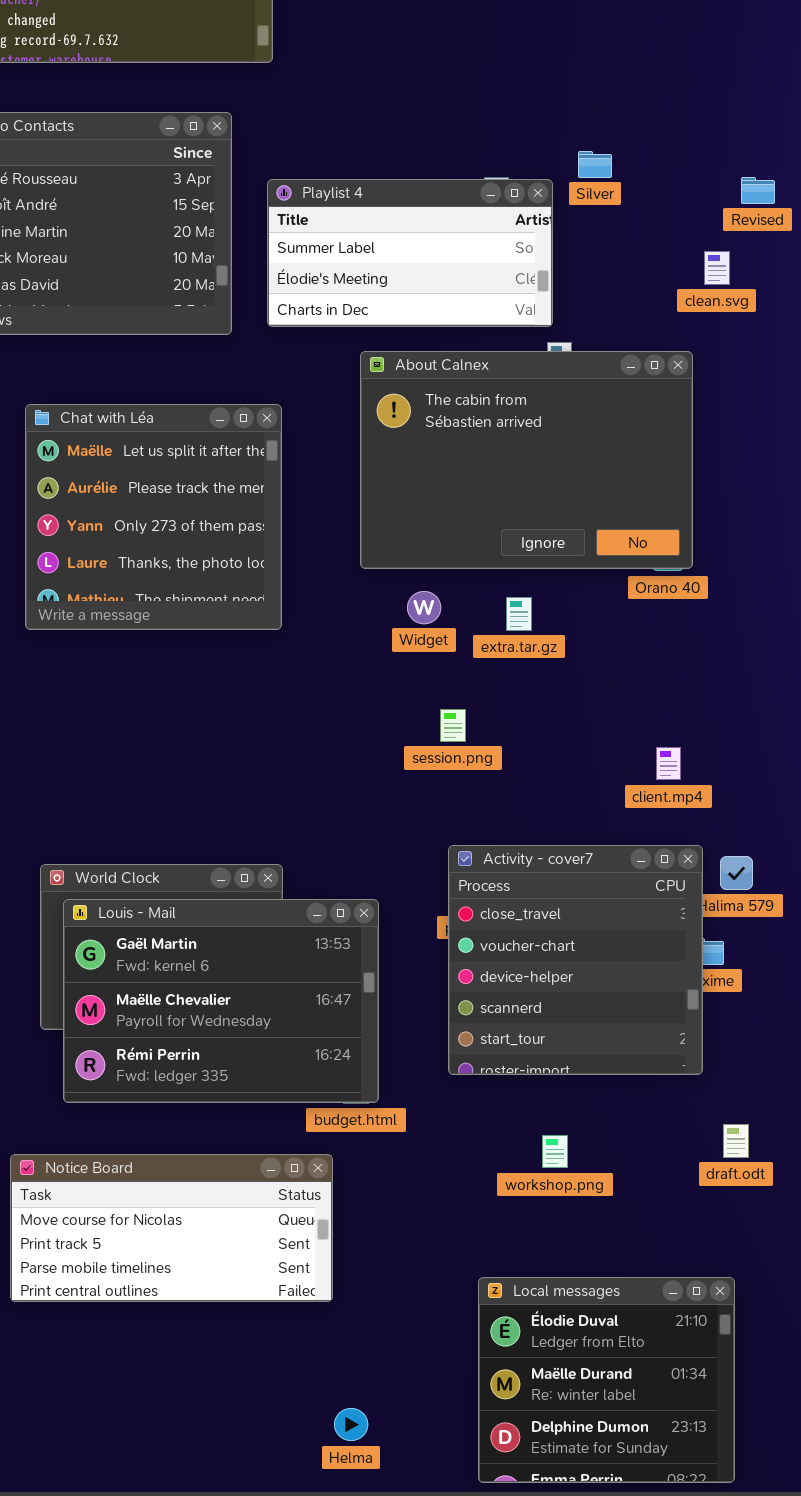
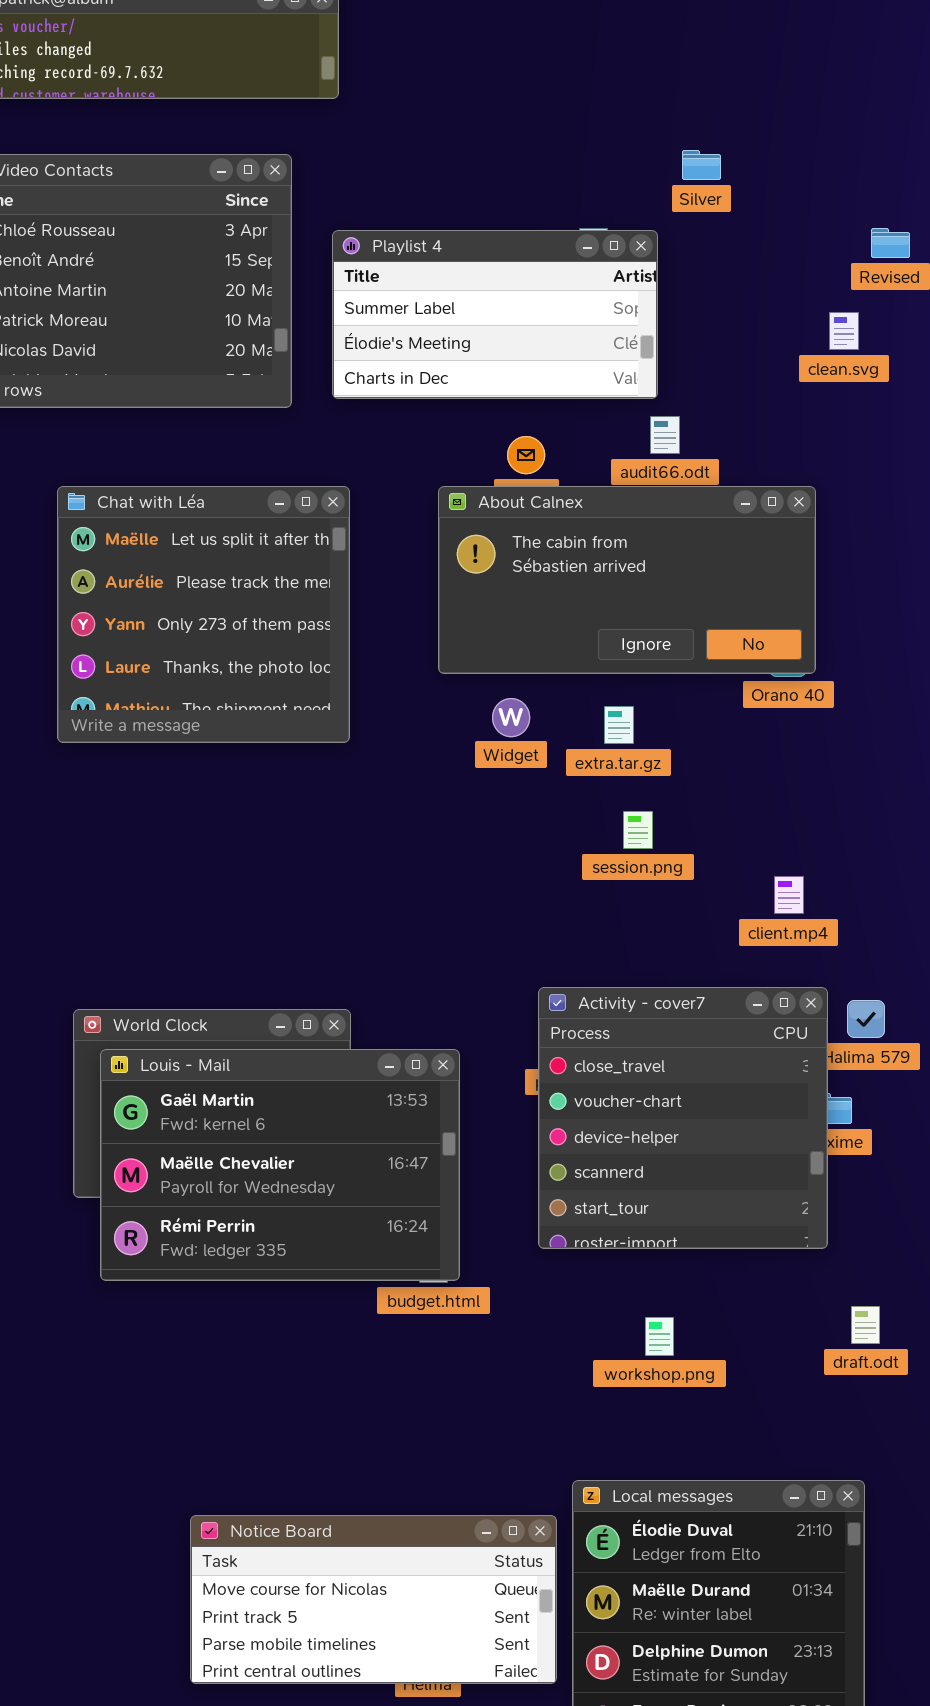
Silver: [578,151,612,178] -> [682,150,721,180], moved
About Calnex: [360,351,693,569] -> [438,486,816,674], resized
session.png: [440,709,466,742] -> [623,811,653,849], moved
Notice Board: [10,1154,333,1302] -> [190,1515,557,1684], moved

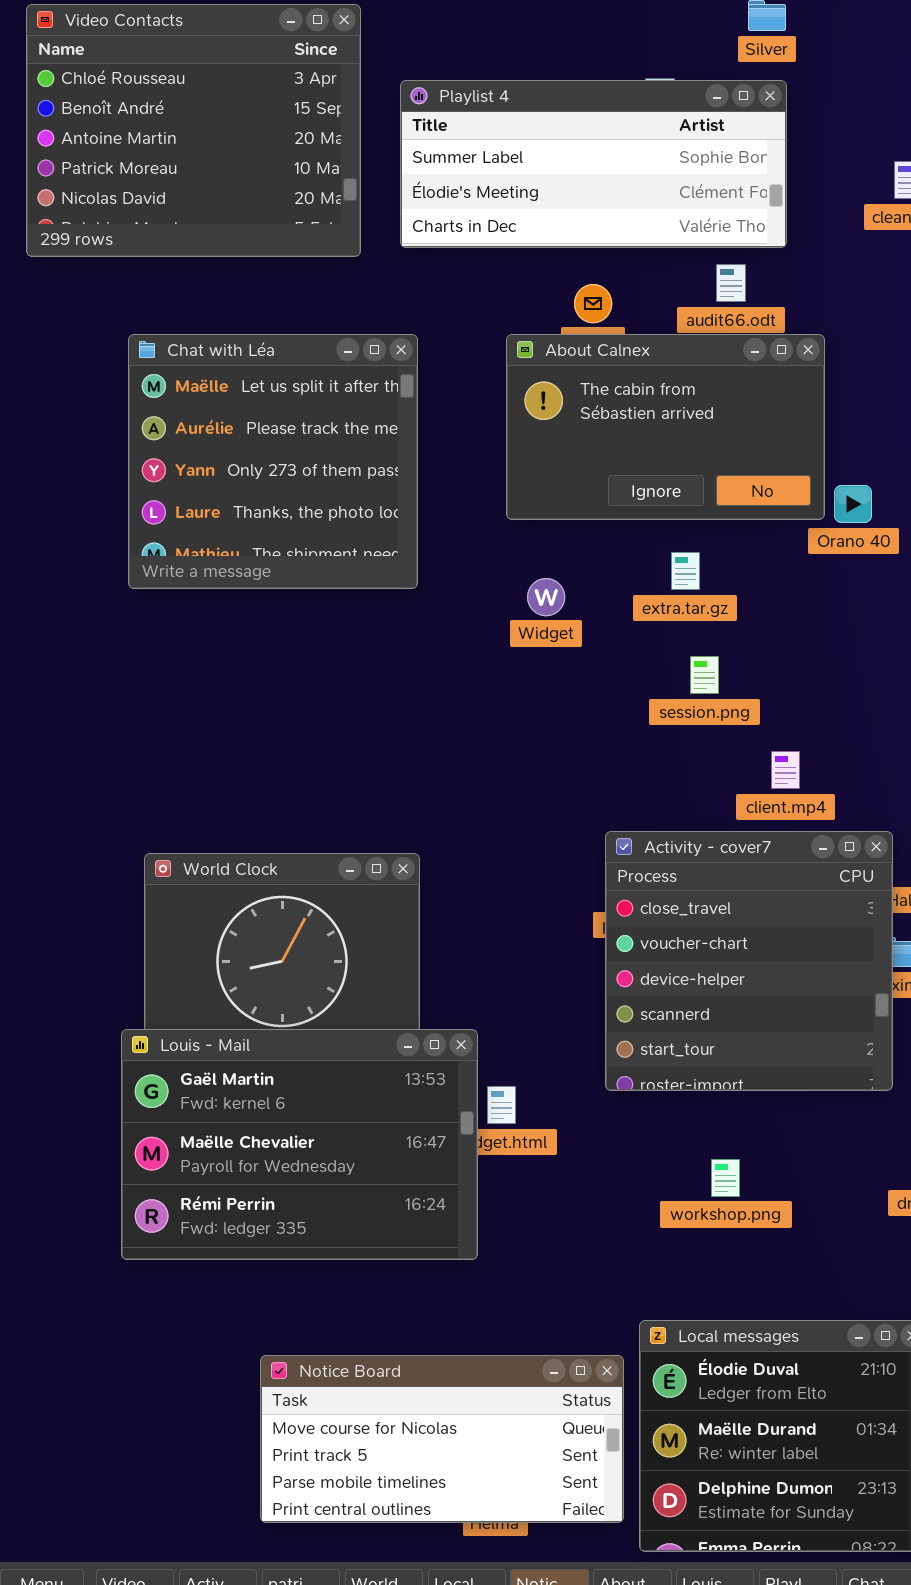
Playlist 4: [332,230,658,399] -> [400,80,787,248], resized
About Calnex: [438,486,816,674] -> [506,334,825,520], resized
Widget: [492,698,530,737] -> [527,578,565,616], moved
client.mp4: [774,876,804,914] -> [771,751,800,789], moved
Louis - Mail: [100,1049,460,1281] -> [121,1029,478,1260], moved

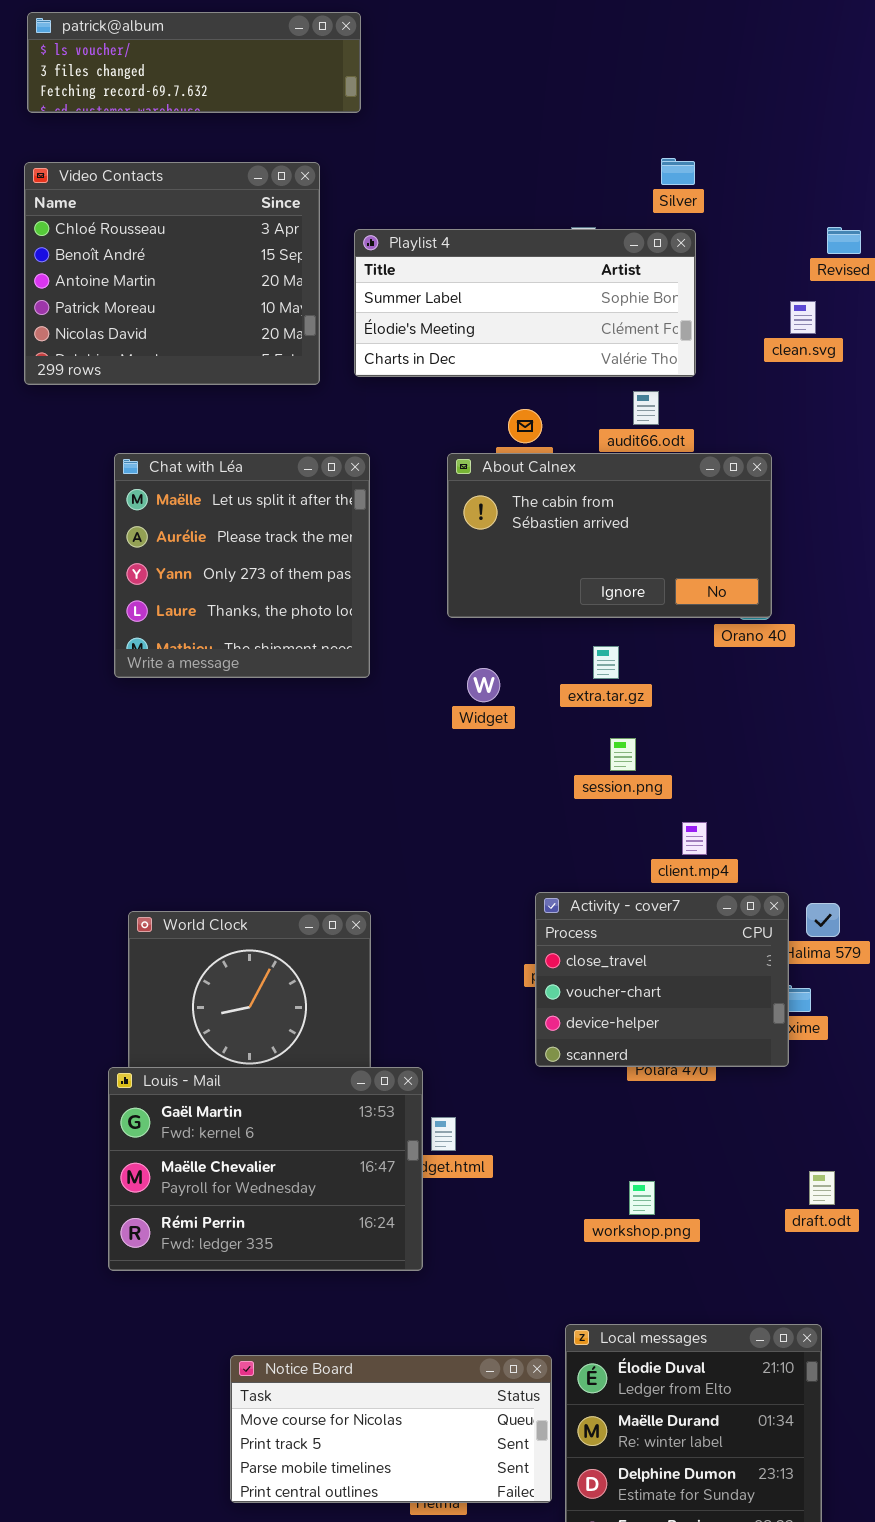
About Calnex: [506,334,825,520] -> [447,453,772,618], resized
Activity - cover7: [605,831,893,1091] -> [535,892,789,1067], resized

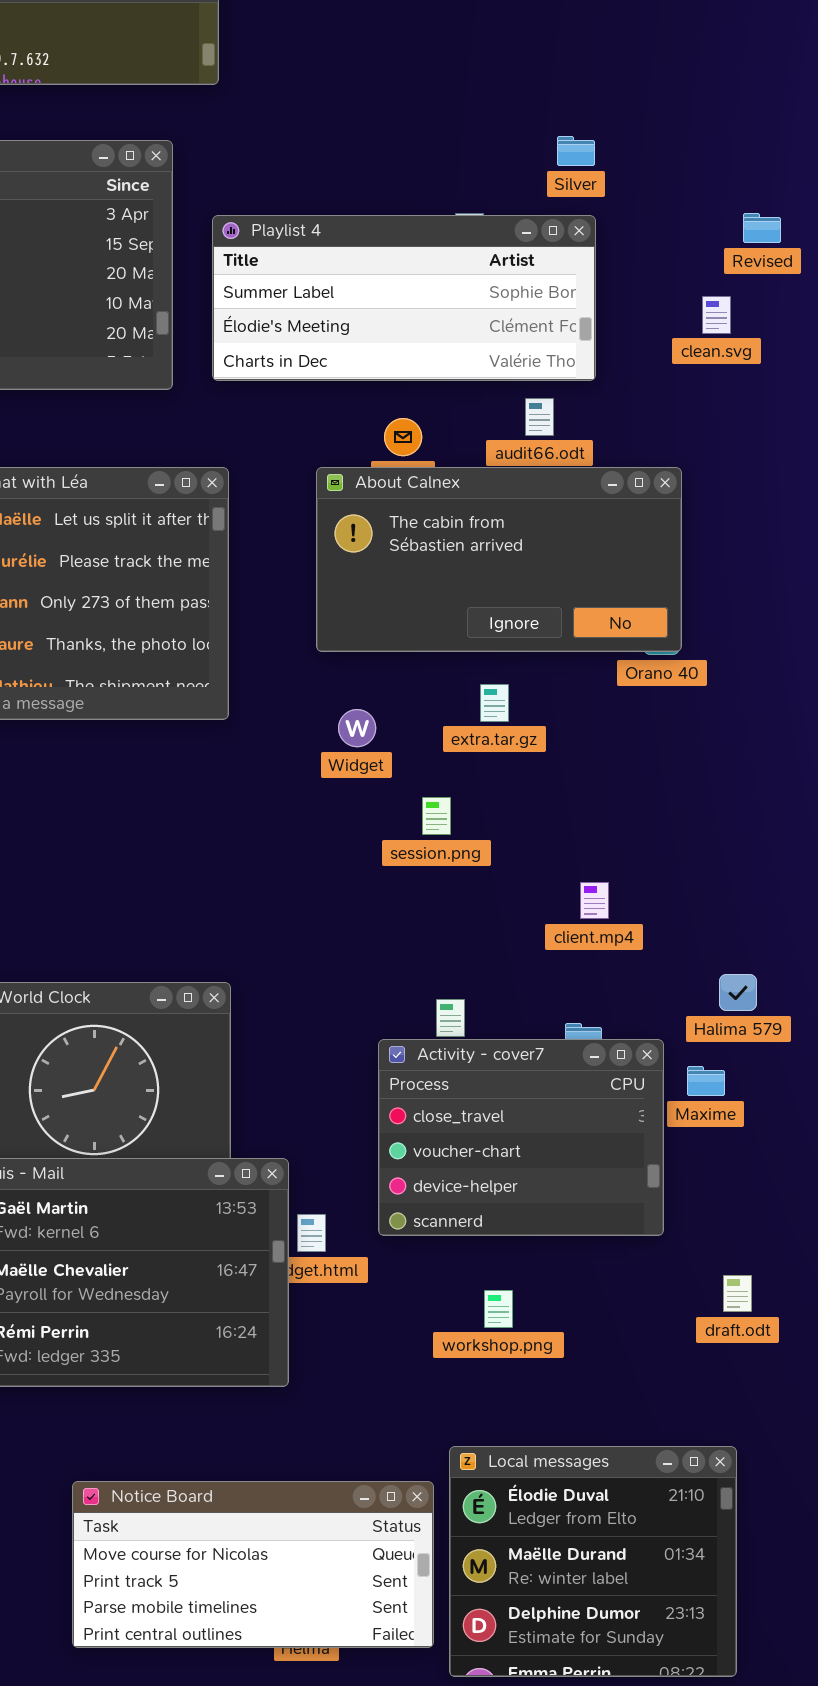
session.png: [610,738,636,771] -> [422,797,451,835], moved
Activity - cover7: [535,892,789,1067] -> [378,1039,664,1236], moved
workshop.png: [629,1181,655,1215] -> [484,1290,513,1328], moved

